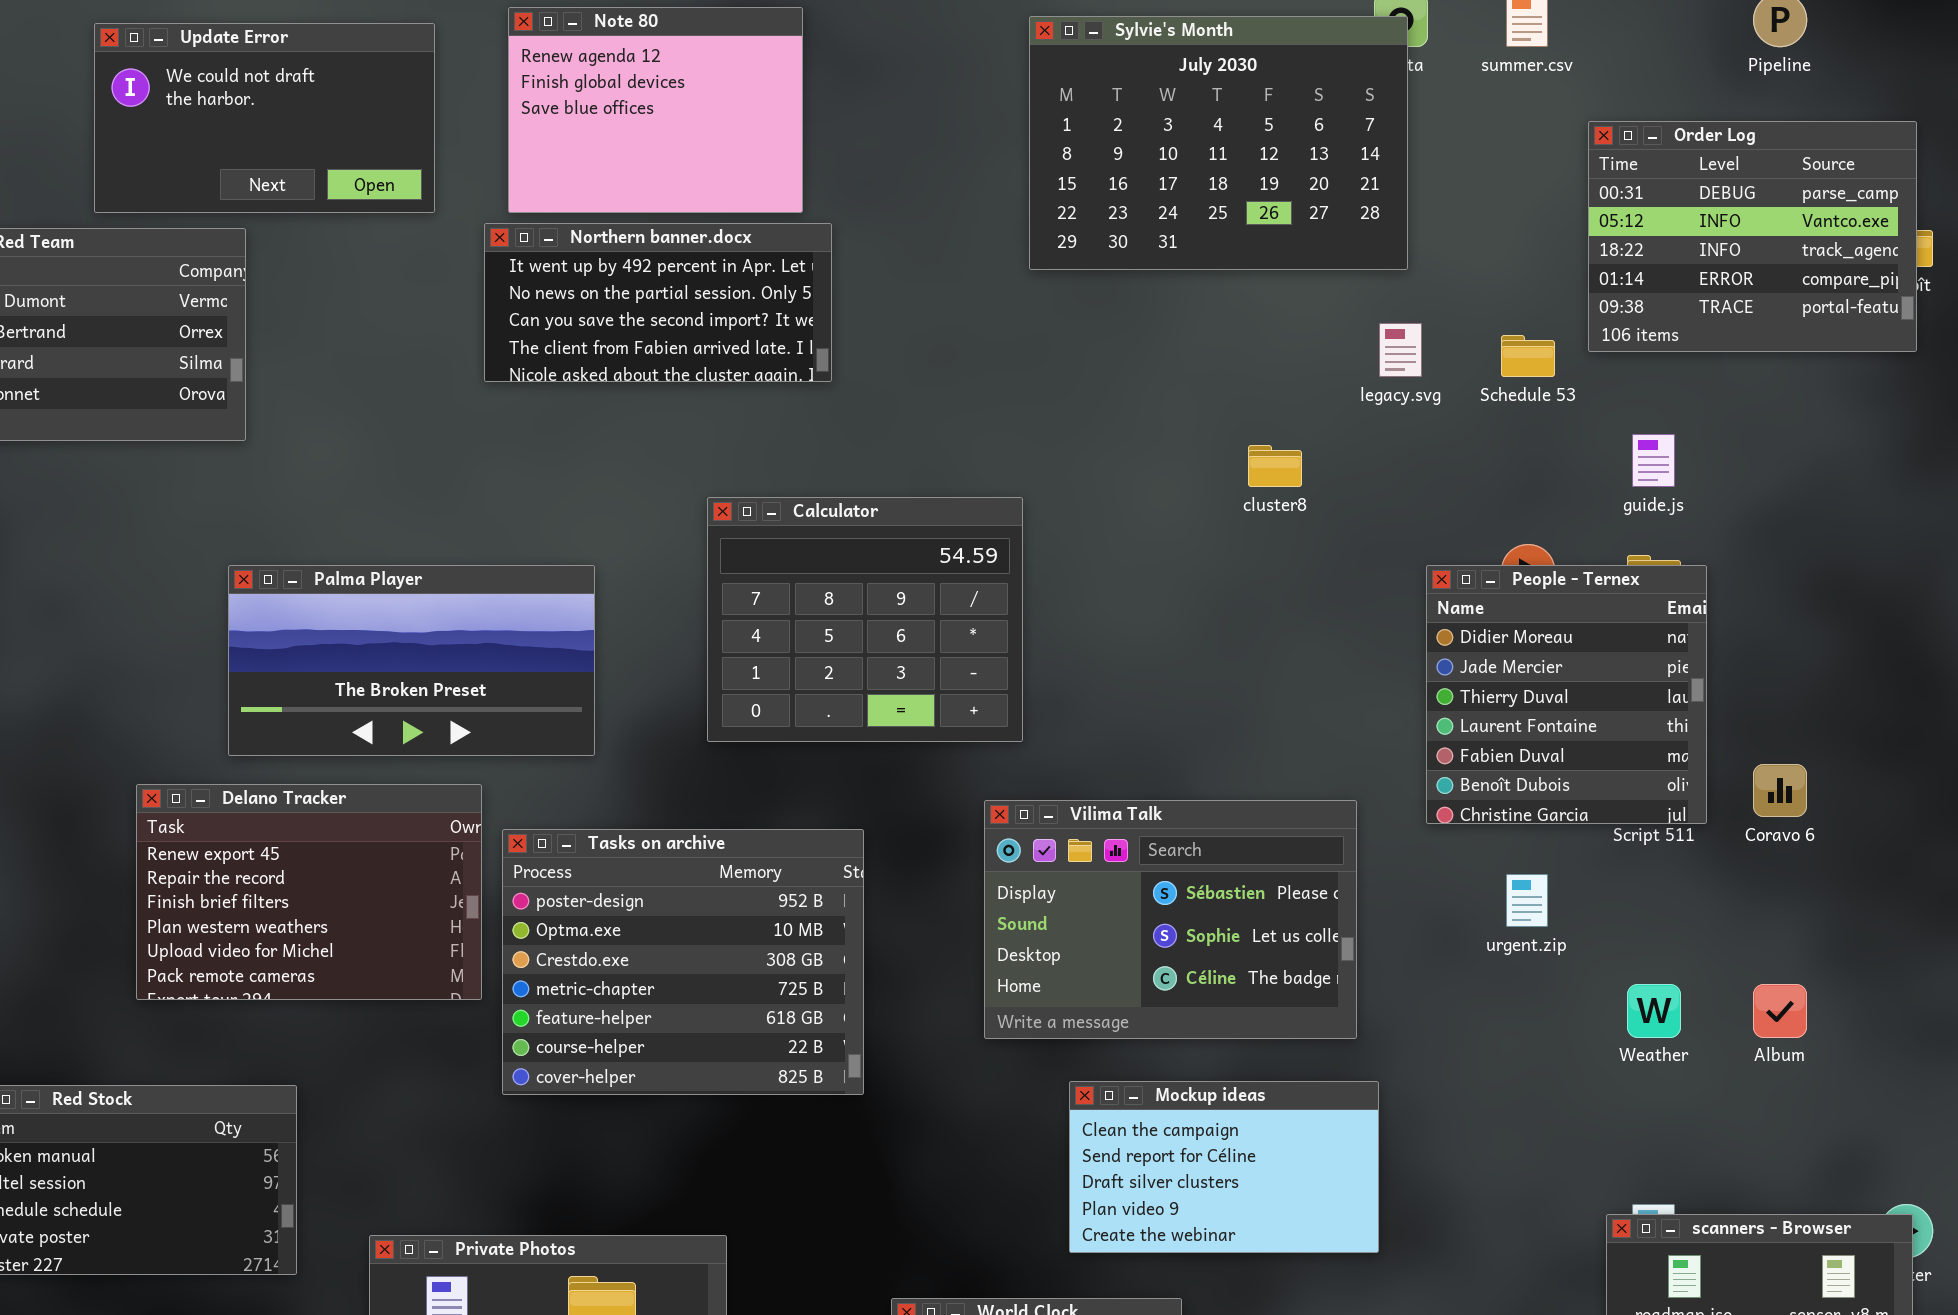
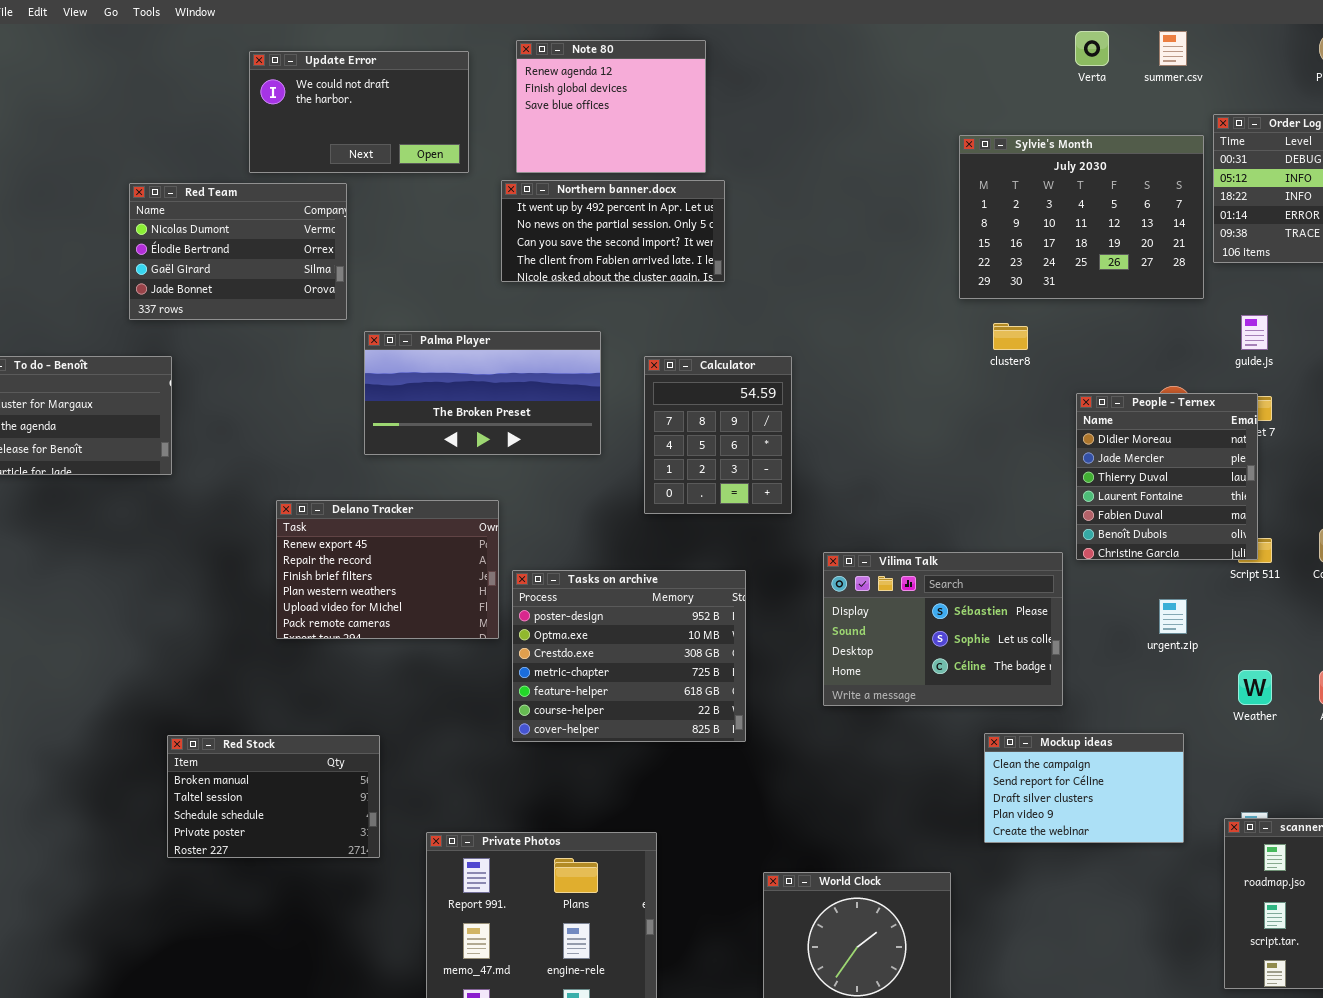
Sylvie's Month: [1029,16,1408,270] -> [959,135,1204,299], moved
Calculator: [707,497,1023,742] -> [644,356,792,514], resized
Palma Player: [228,565,595,756] -> [364,331,601,455], moved
People - Ternex: [1426,565,1707,824] -> [1076,393,1258,560], moved
Delano Tracker: [136,784,482,1000] -> [276,500,499,639], moved
Mockup ideas: [1069,1081,1379,1253] -> [984,733,1184,843], moved

